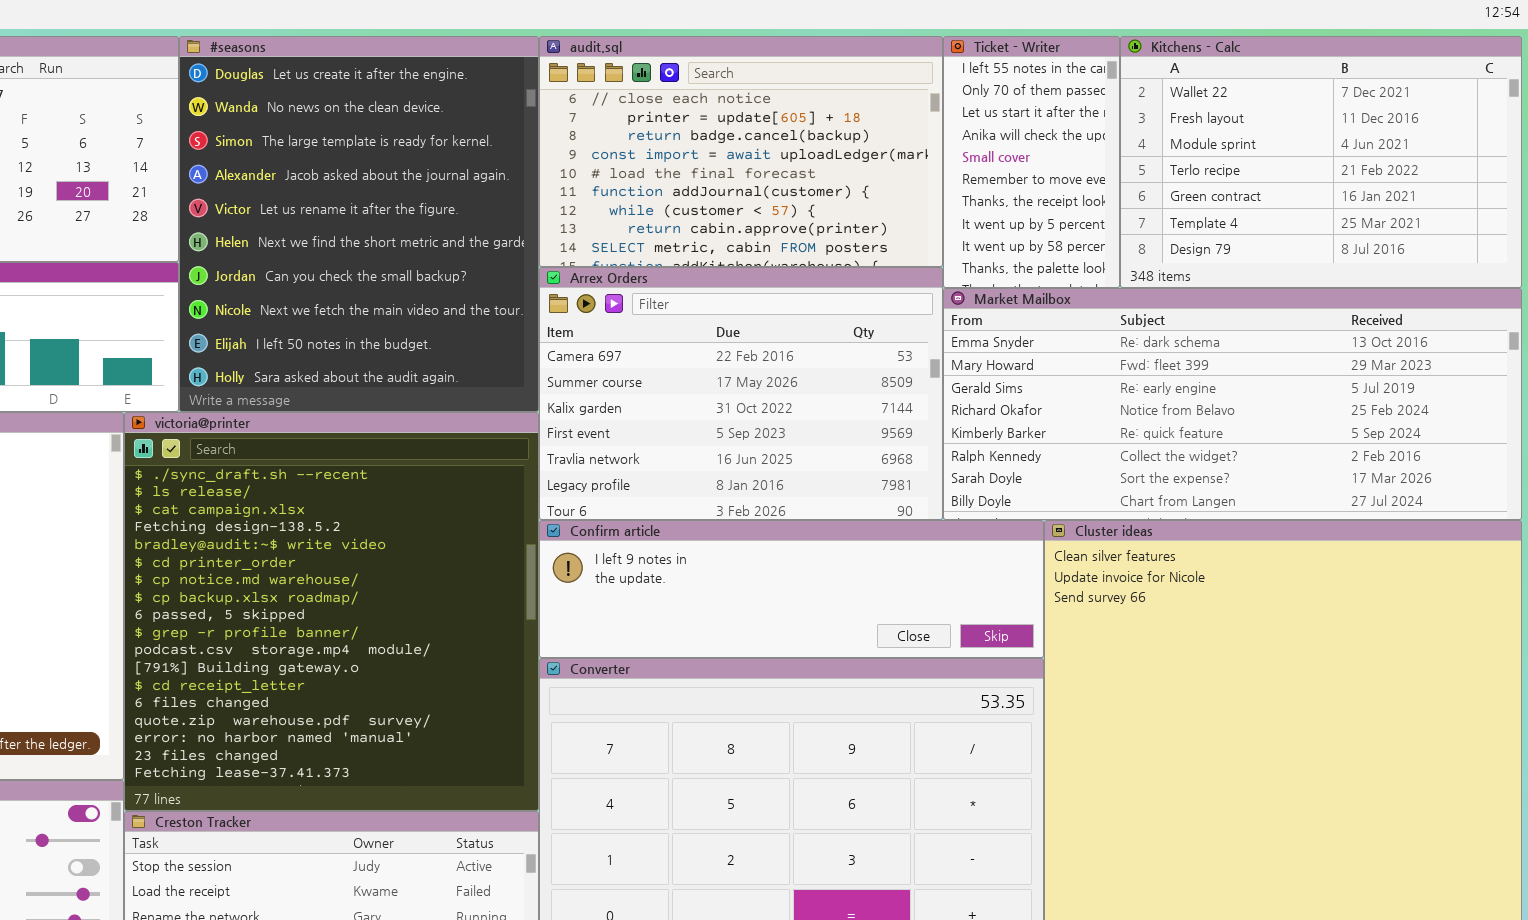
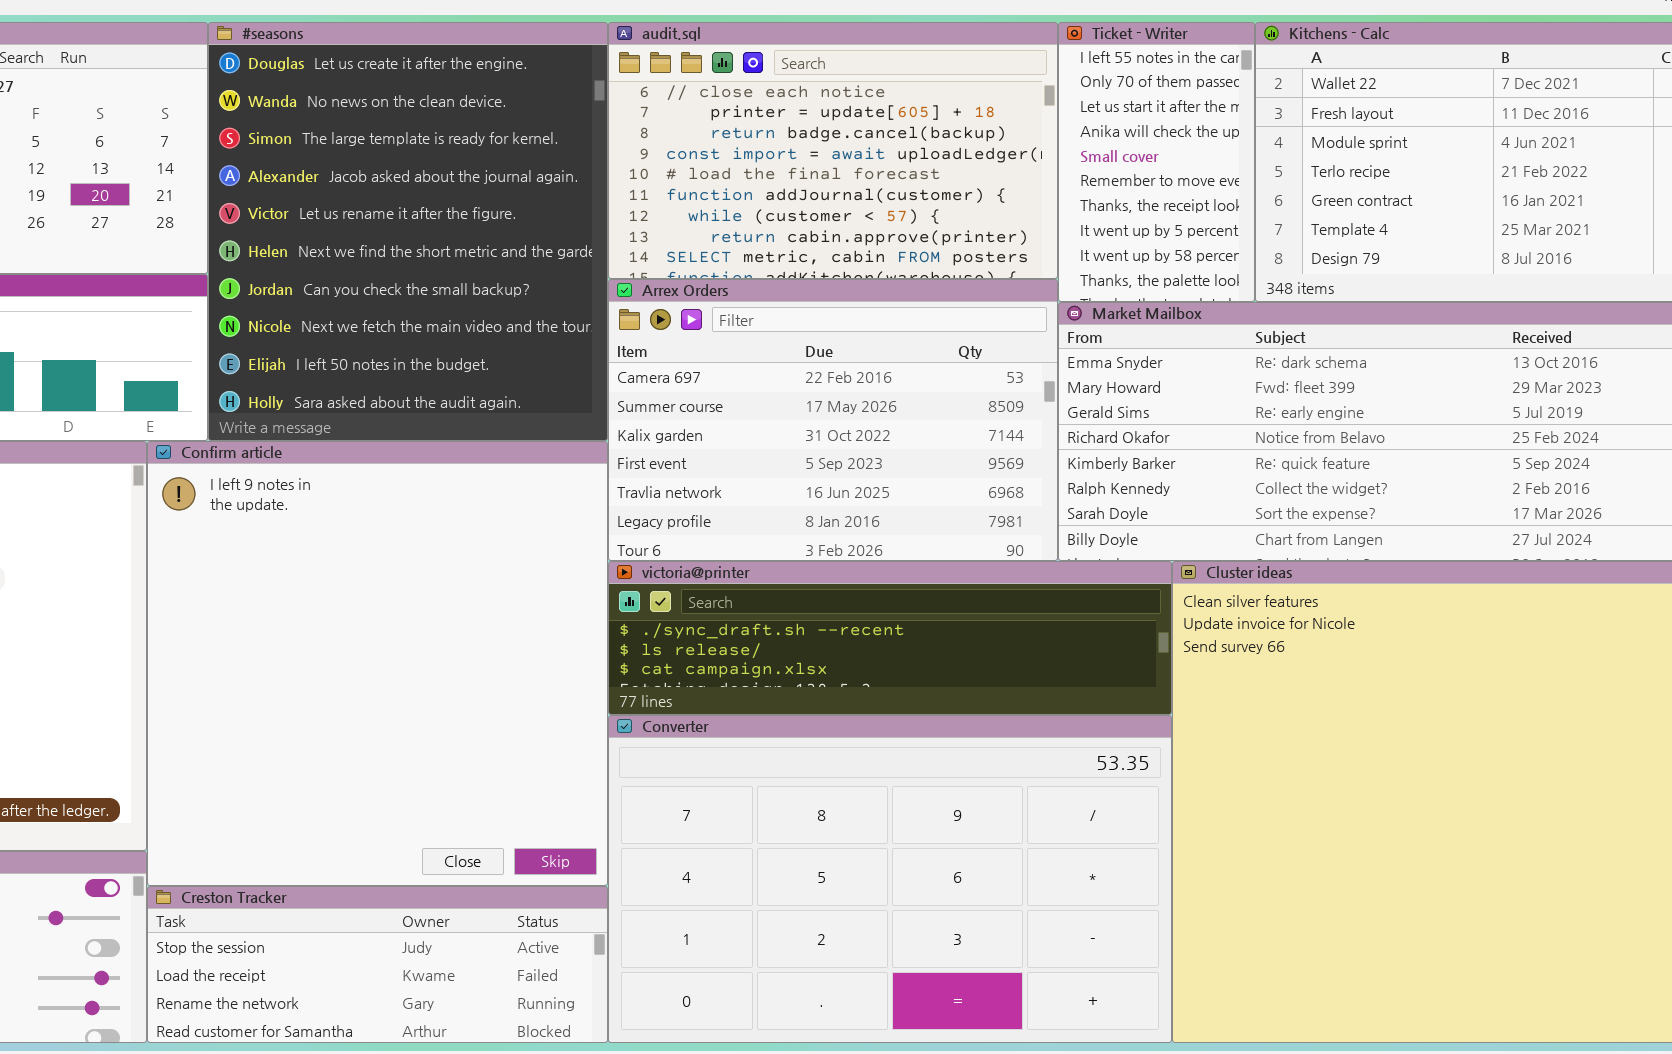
victoria@printer: [124,412,539,811] -> [608,561,1172,715], moved, resized
Confirm article: [539,520,1044,658] -> [147,441,608,886], moved, resized

